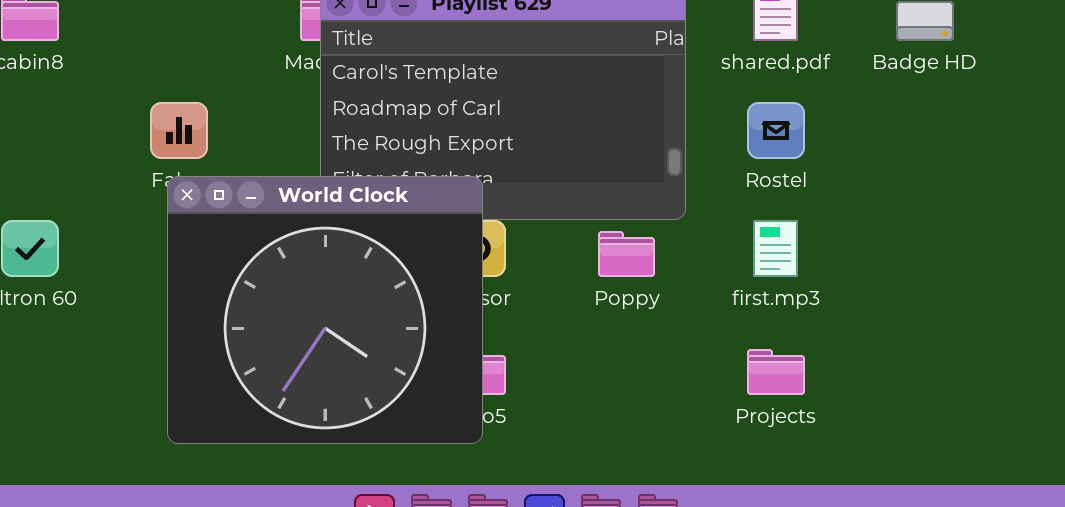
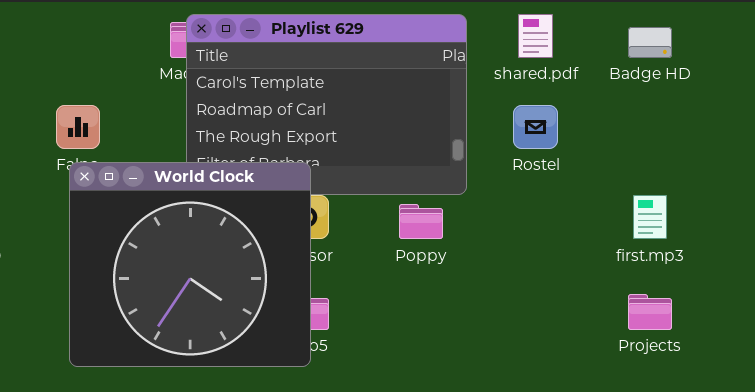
first.mp3: [753,220,798,277] -> [633,195,667,239], moved
Projects: [747,349,805,395] -> [628,294,672,330], moved

